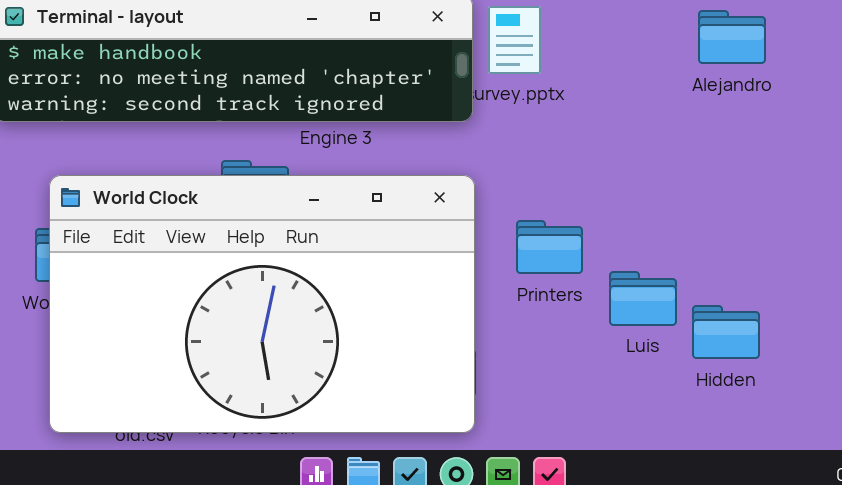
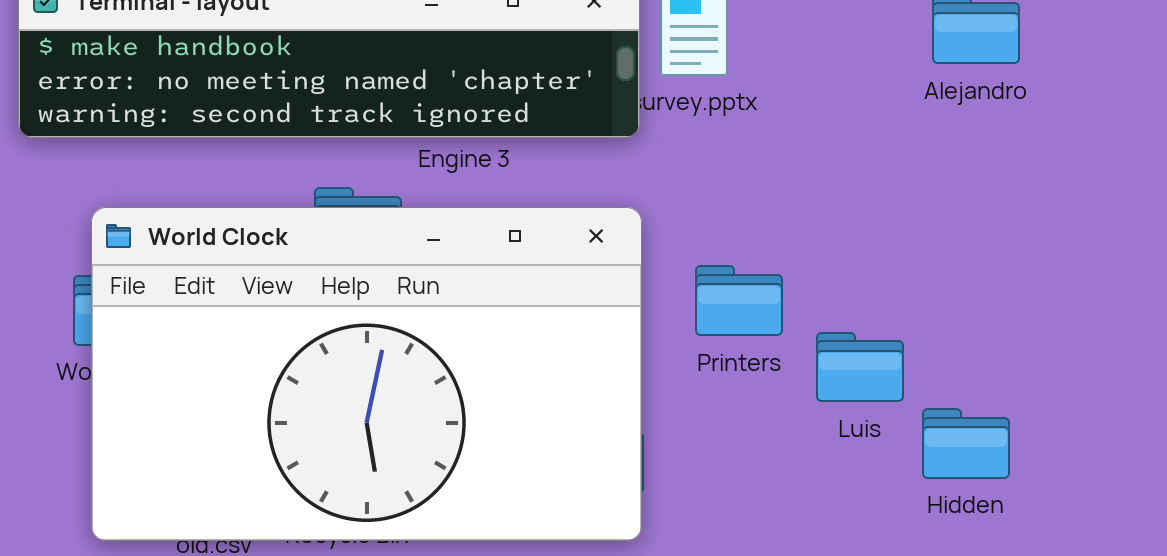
Hidden: [692,305,760,359] -> [922,408,1010,479], moved

